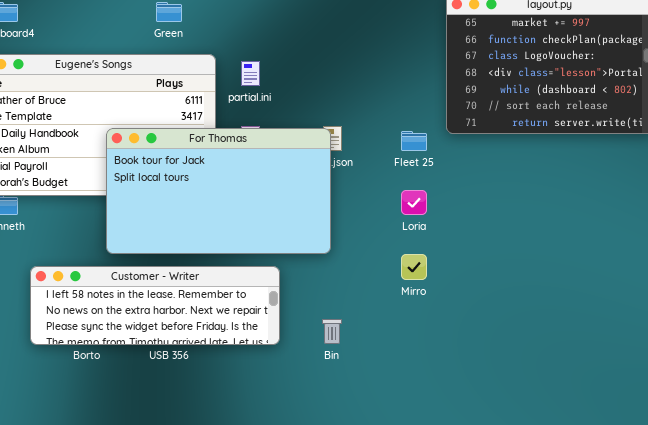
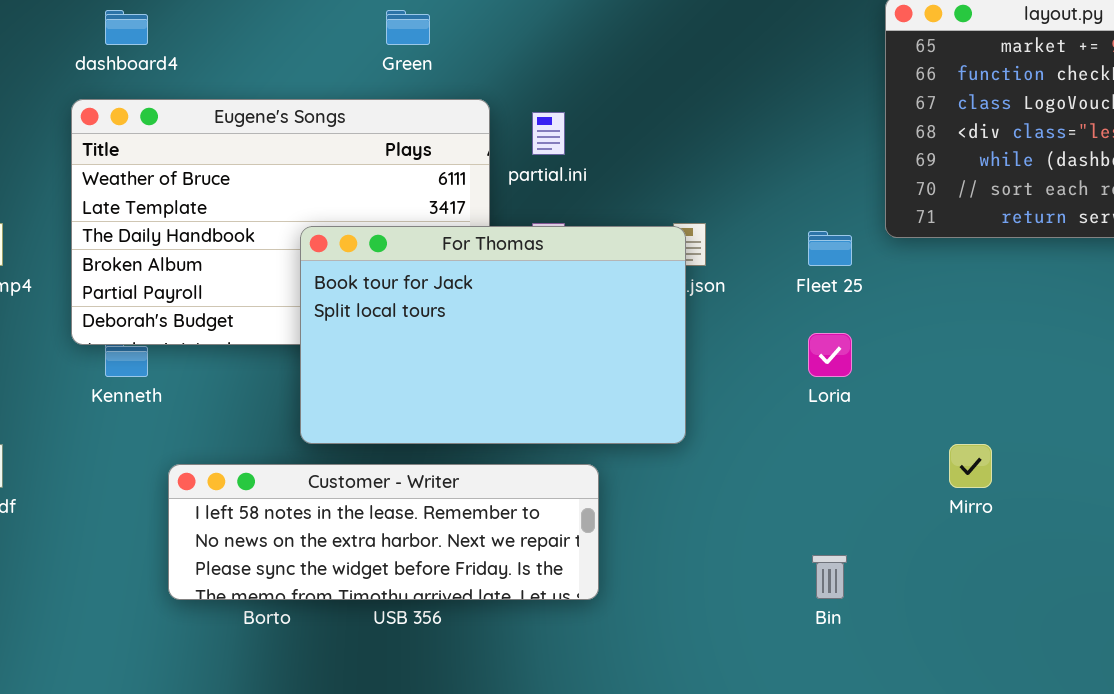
Mirro: [401,254,427,280] -> [949,444,992,488], moved
Bin: [322,319,342,344] -> [812,555,847,599], moved

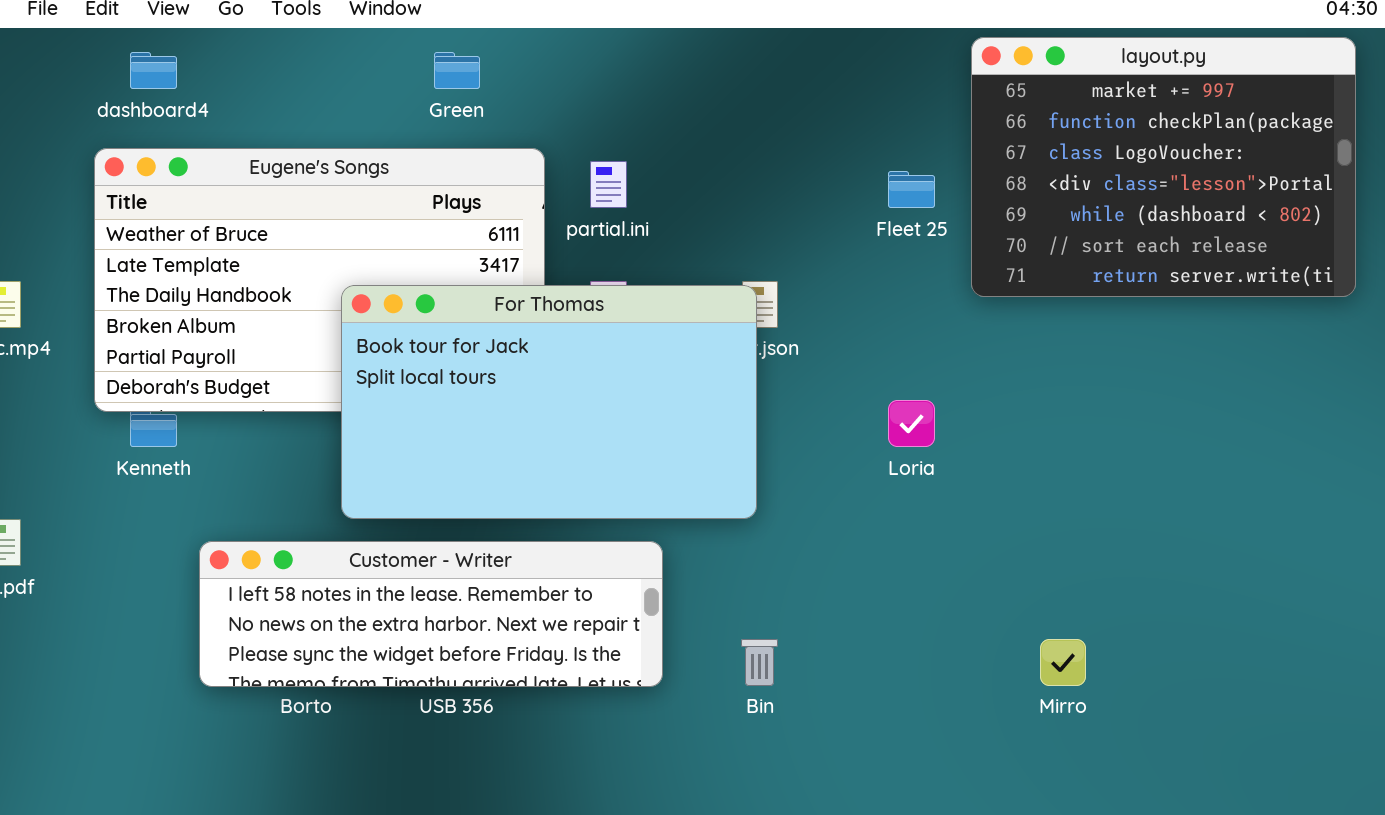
Fleet 25: [808,231,852,266] -> [888,171,935,208], moved
Mirro: [949,444,992,488] -> [1040,639,1086,686], moved
Bin: [812,555,847,599] -> [741,639,778,686], moved

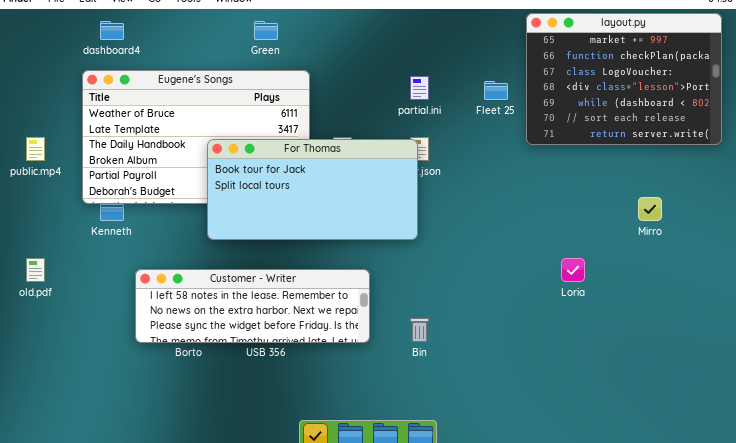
partial.ini: [590,161,627,208] -> [410,76,429,100], moved
For Thomas: [341,285,757,519] -> [207,139,418,240], resized
Loria: [888,400,935,447] -> [561,258,585,282], moved
Mirro: [1040,639,1086,686] -> [638,197,662,221], moved

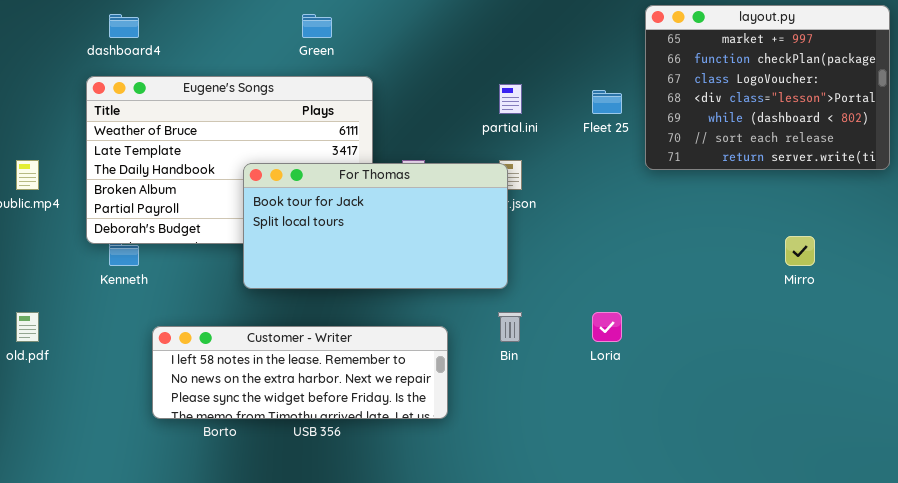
Loria: [561,258,585,282] -> [592,312,622,342], moved
Bin: [410,318,429,342] -> [498,312,522,342], moved

